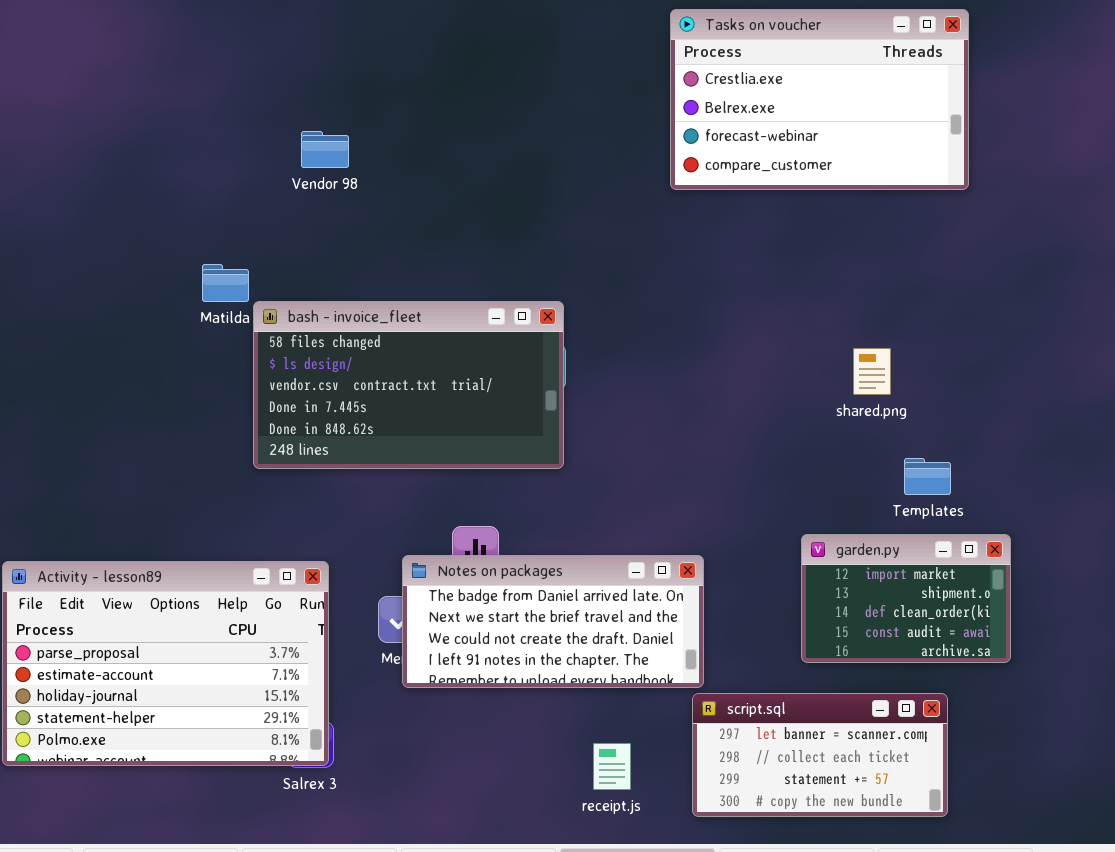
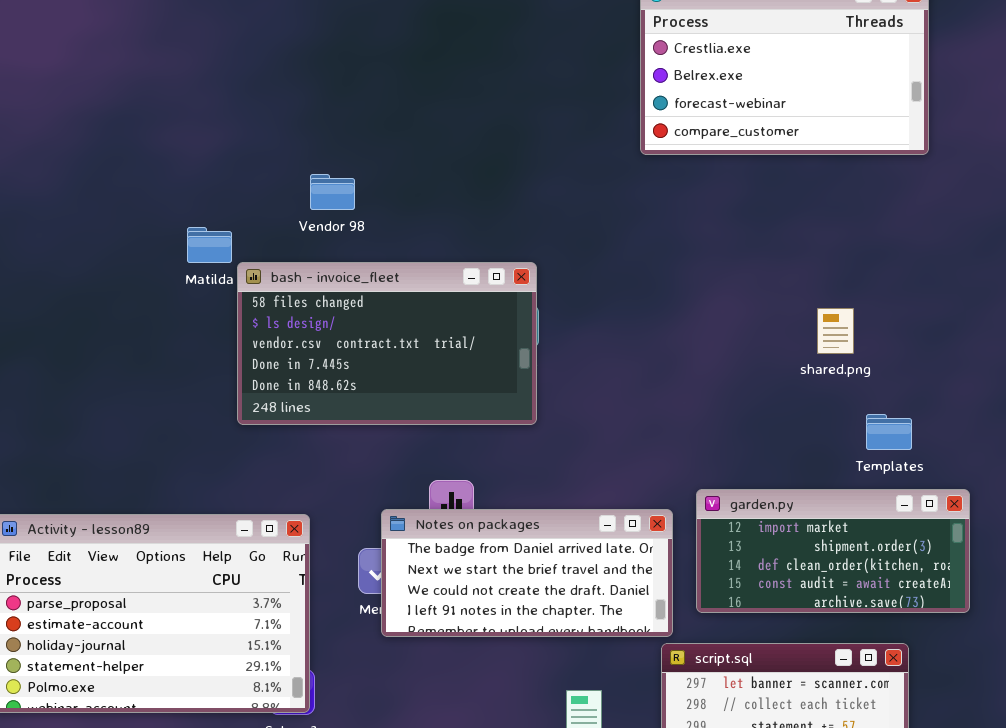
Vendor 98: [301,131,349,168] -> [310,174,355,210], moved
garden.py: [801,534,1011,663] -> [696,489,970,613], resized

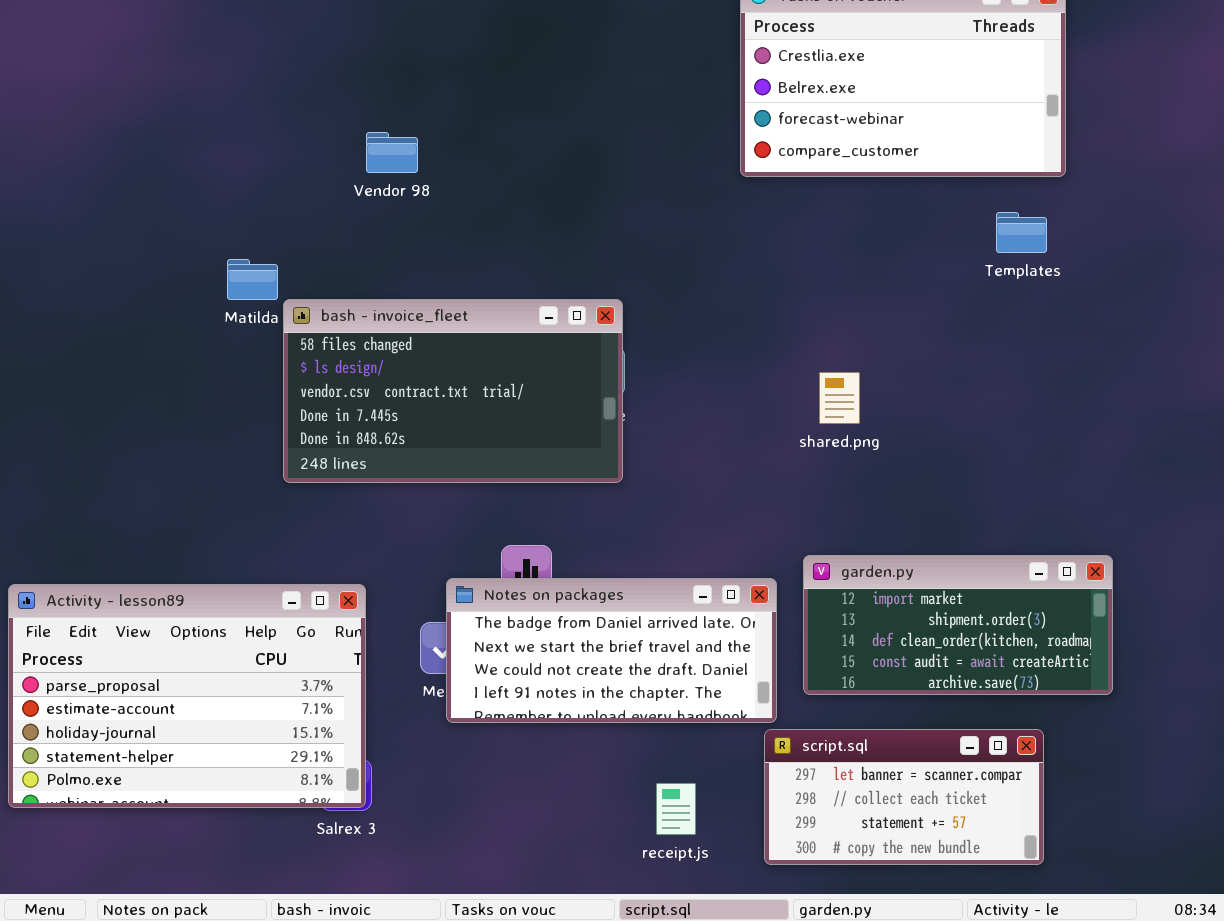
Vendor 98: [310,174,355,210] -> [366,132,418,173], moved
shared.png: [817,308,854,354] -> [819,372,860,424], moved
Templates: [866,414,912,450] -> [996,212,1047,253], moved

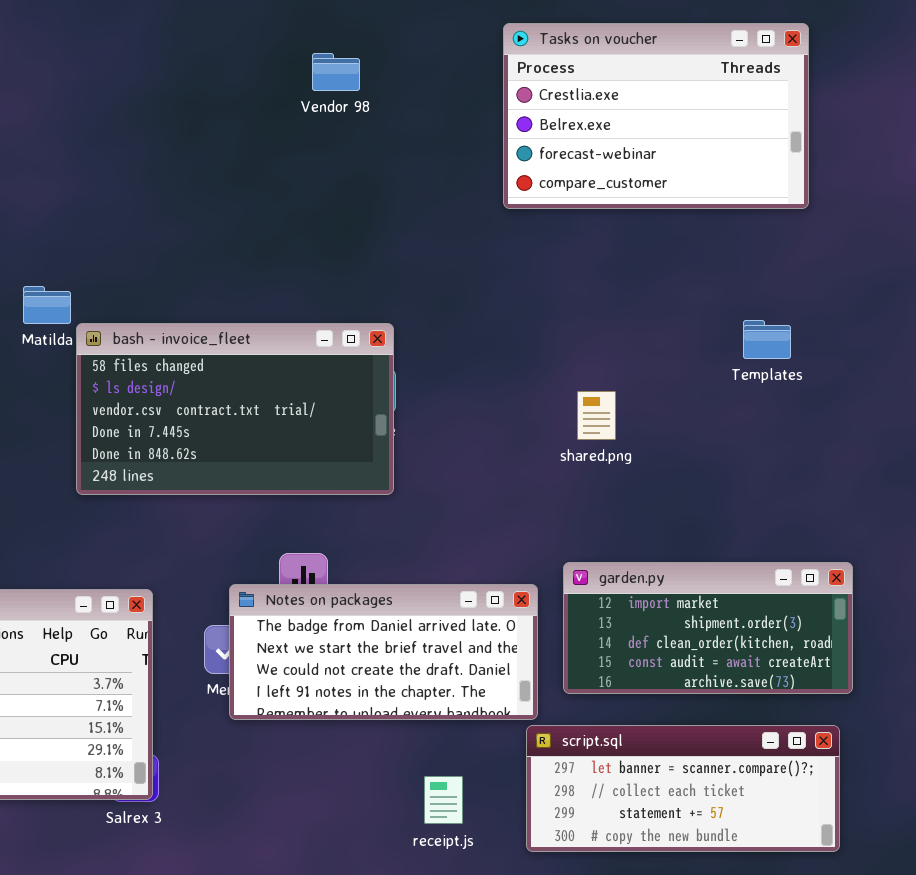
Vendor 98: [366,132,418,173] -> [312,53,360,91], moved
Templates: [996,212,1047,253] -> [743,320,791,359], moved
script.sql: [764,729,1044,865] -> [526,725,840,852], resized

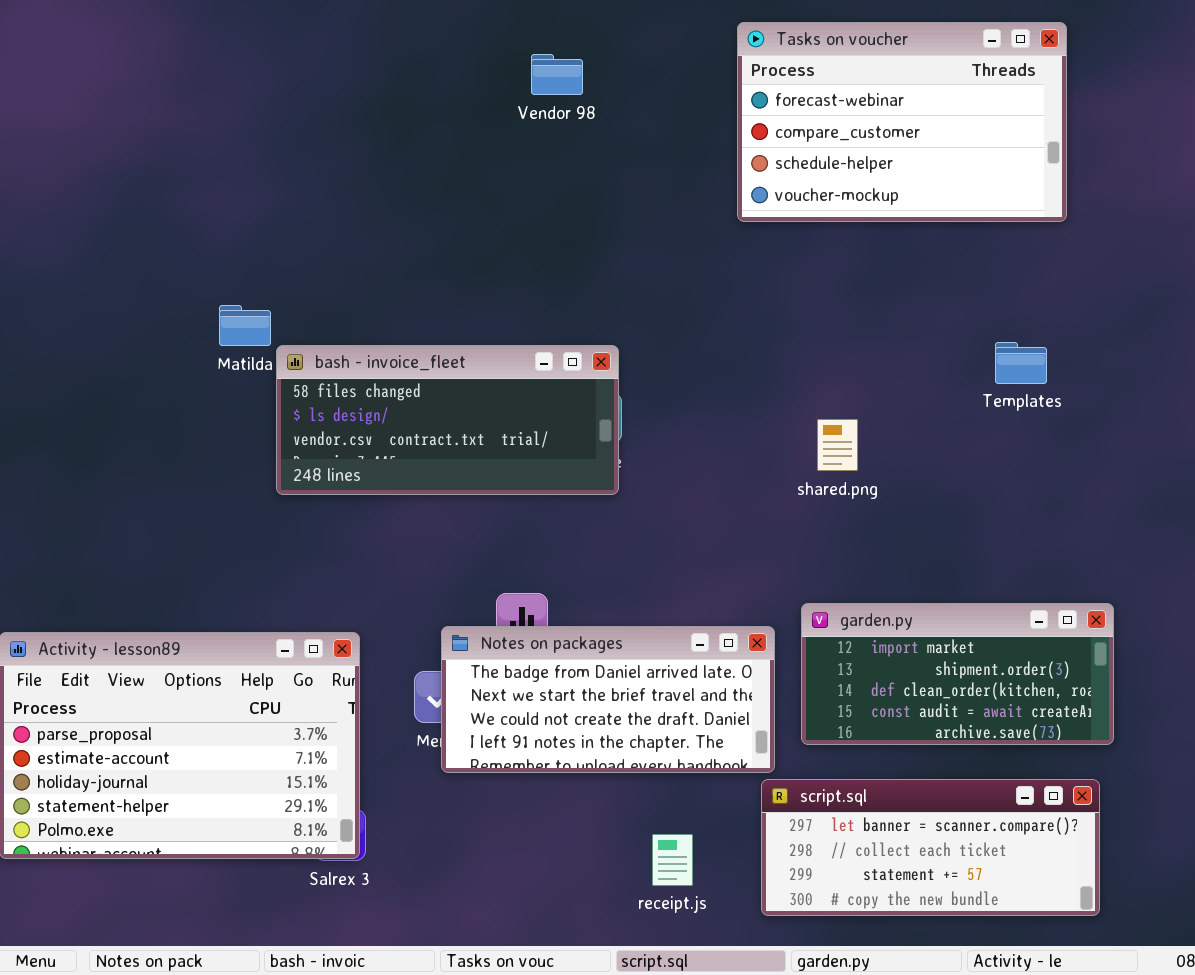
Tasks on voucher: [503,23,809,209] -> [737,22,1067,222], scrolled down 2 rows
bash - invoice_fleet: [76,323,394,495] -> [276,345,619,495], resized

